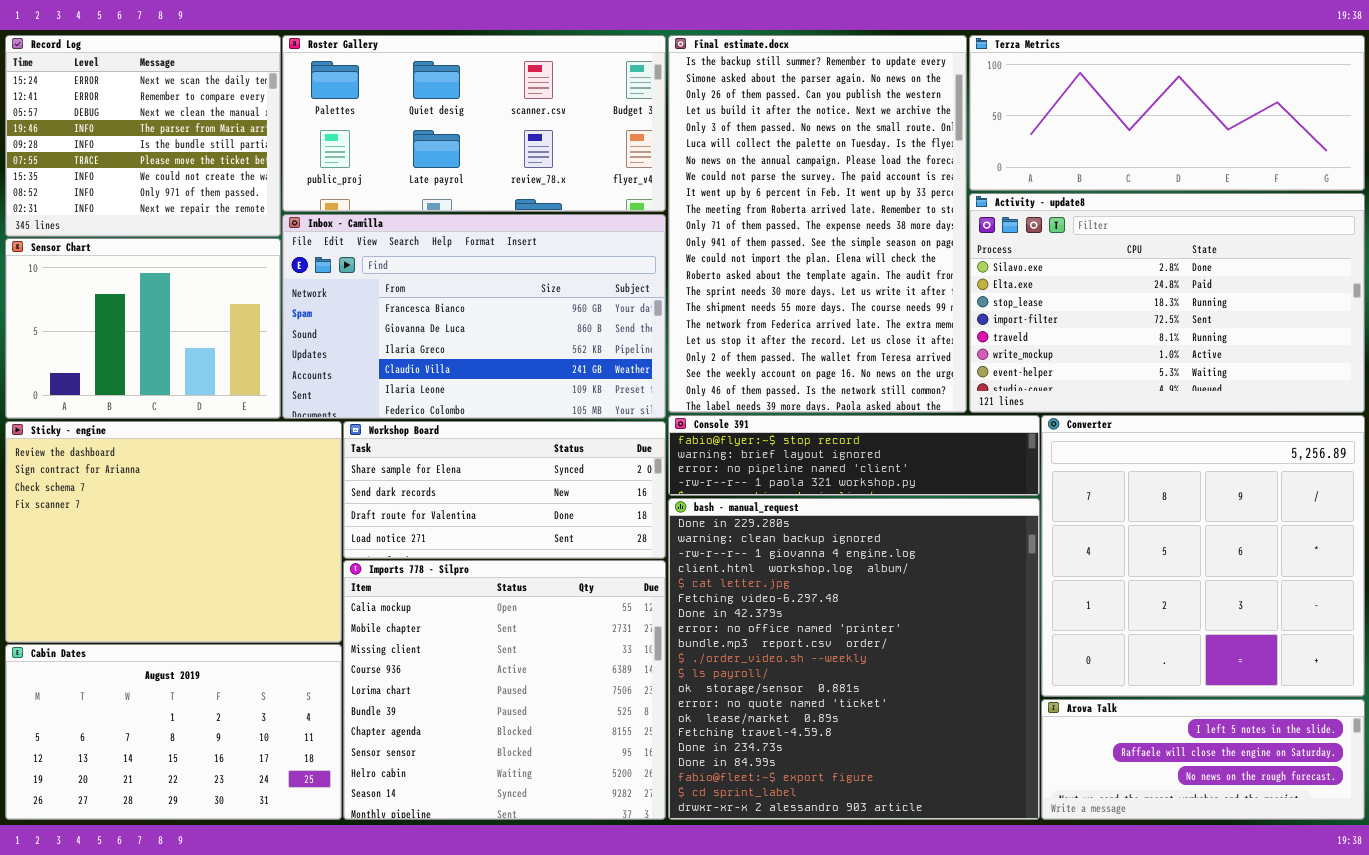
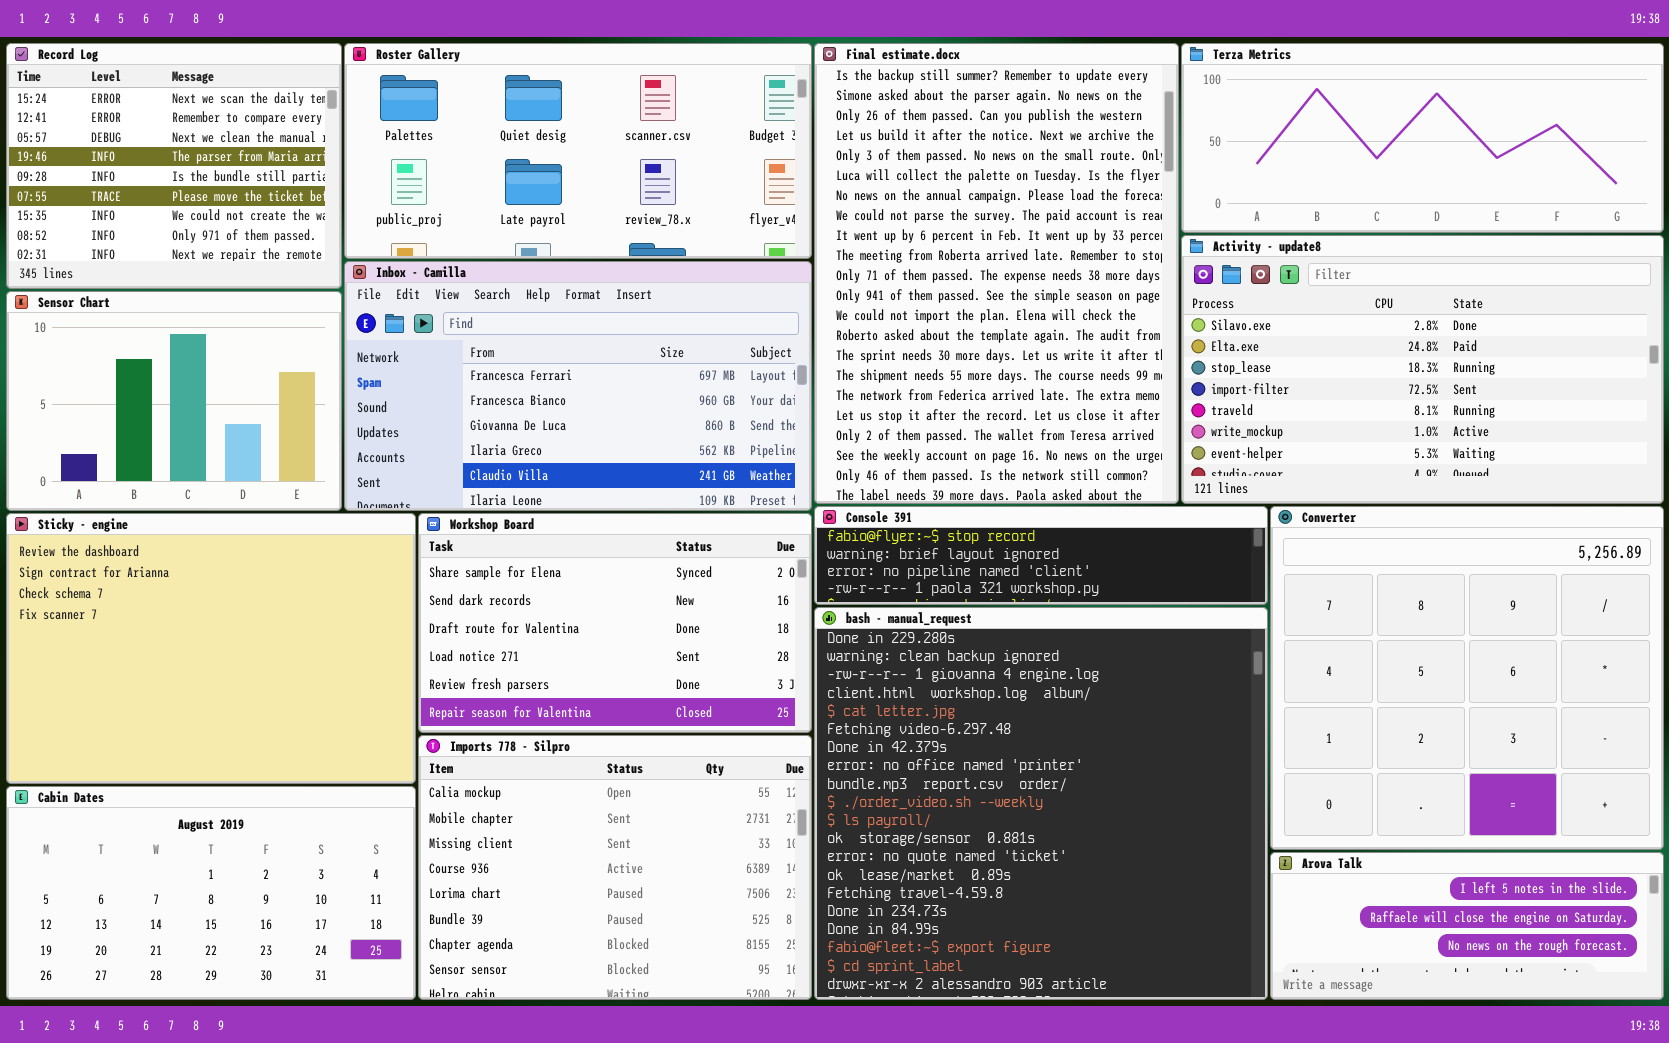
Inbox - Camilla: [282,214,666,419] -> [344,261,812,511], scrolled up 1 row
Workshop Board: [343,421,666,559] -> [418,513,812,733], resized
Imports 778 - Silpro: [343,560,666,820] -> [418,735,812,1000], resized

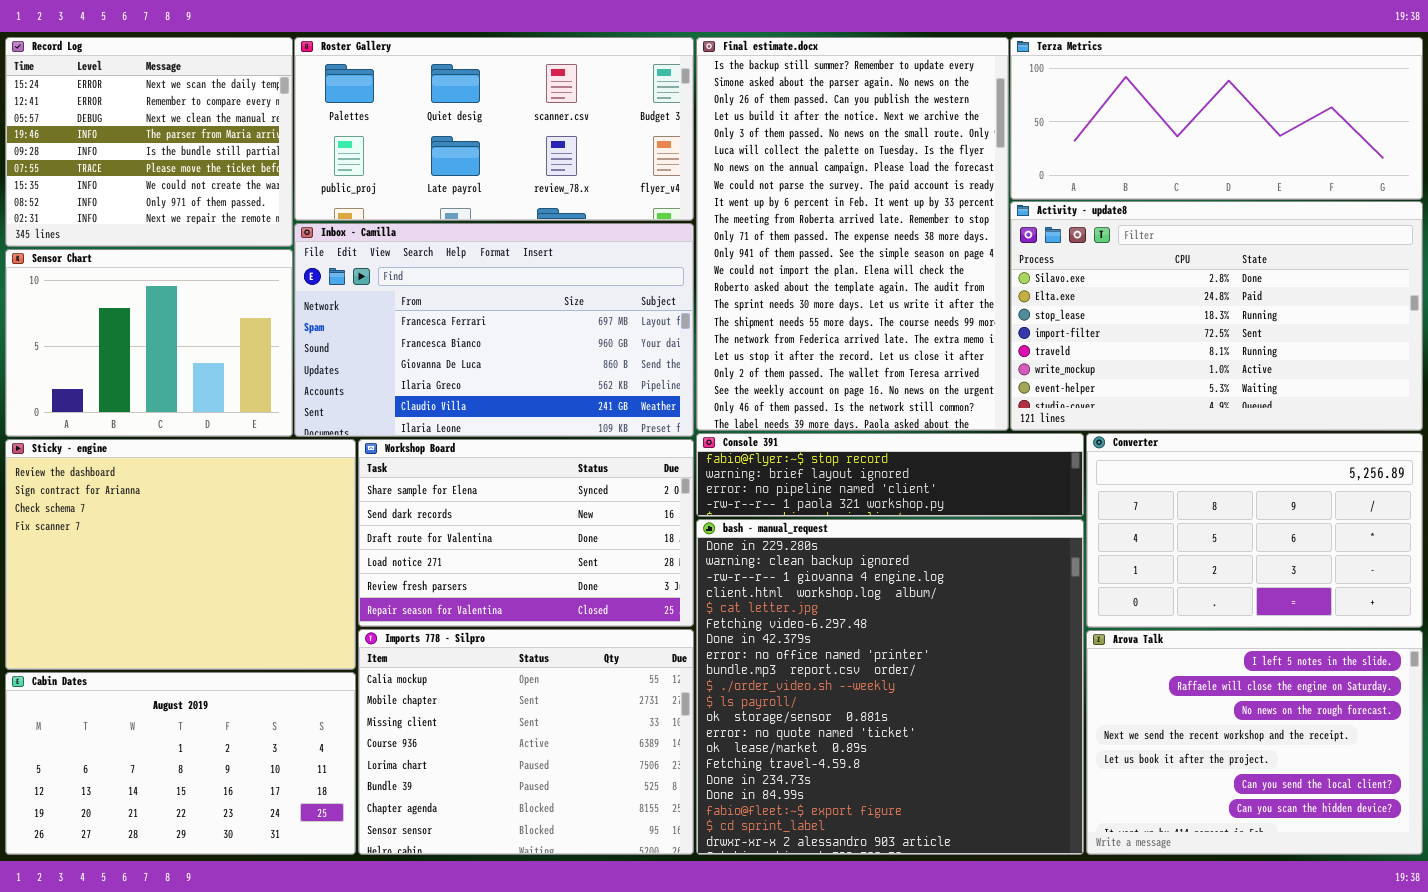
Converter: [1270,506,1664,850] -> [1086,433,1423,628], resized
Arova Talk: [1270,852,1664,1000] -> [1086,630,1423,855], resized

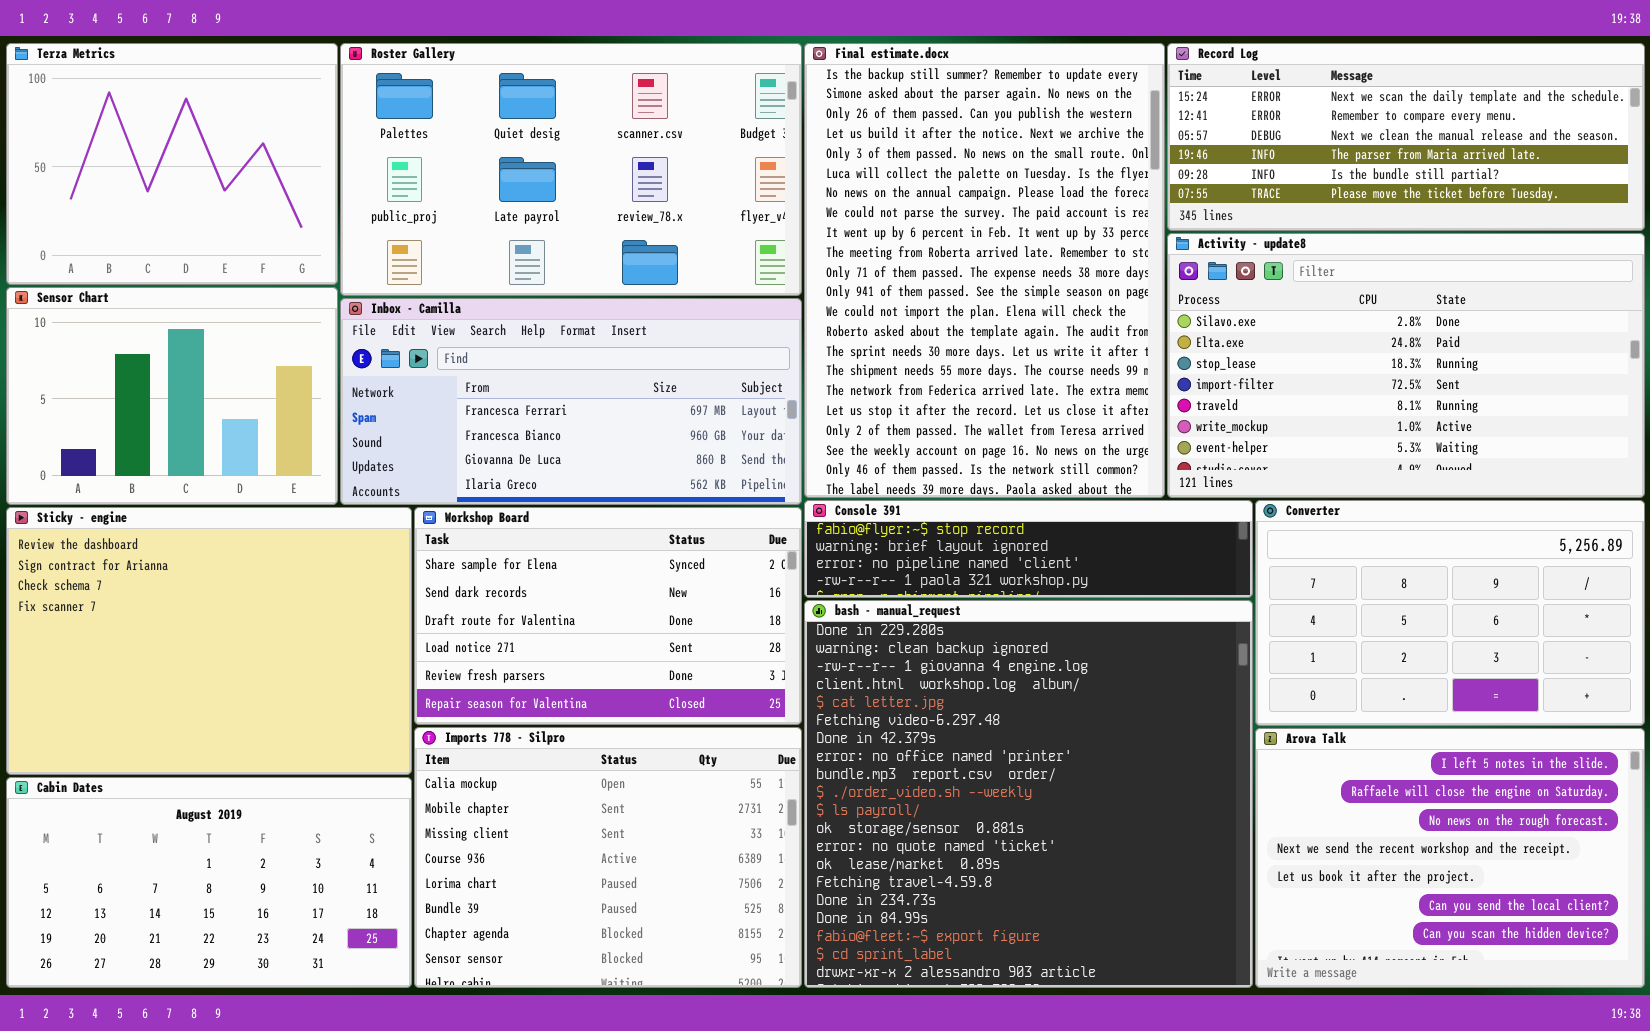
Record Log: [5,37,293,247] -> [1167,43,1645,231], moved, resized
Roster Gallery: [294,37,694,221] -> [340,43,802,296], resized
Terza Metrics: [1010,37,1423,200] -> [6,43,338,285], moved, resized
Inbox - Camilla: [294,223,694,437] -> [340,298,802,505], resized

